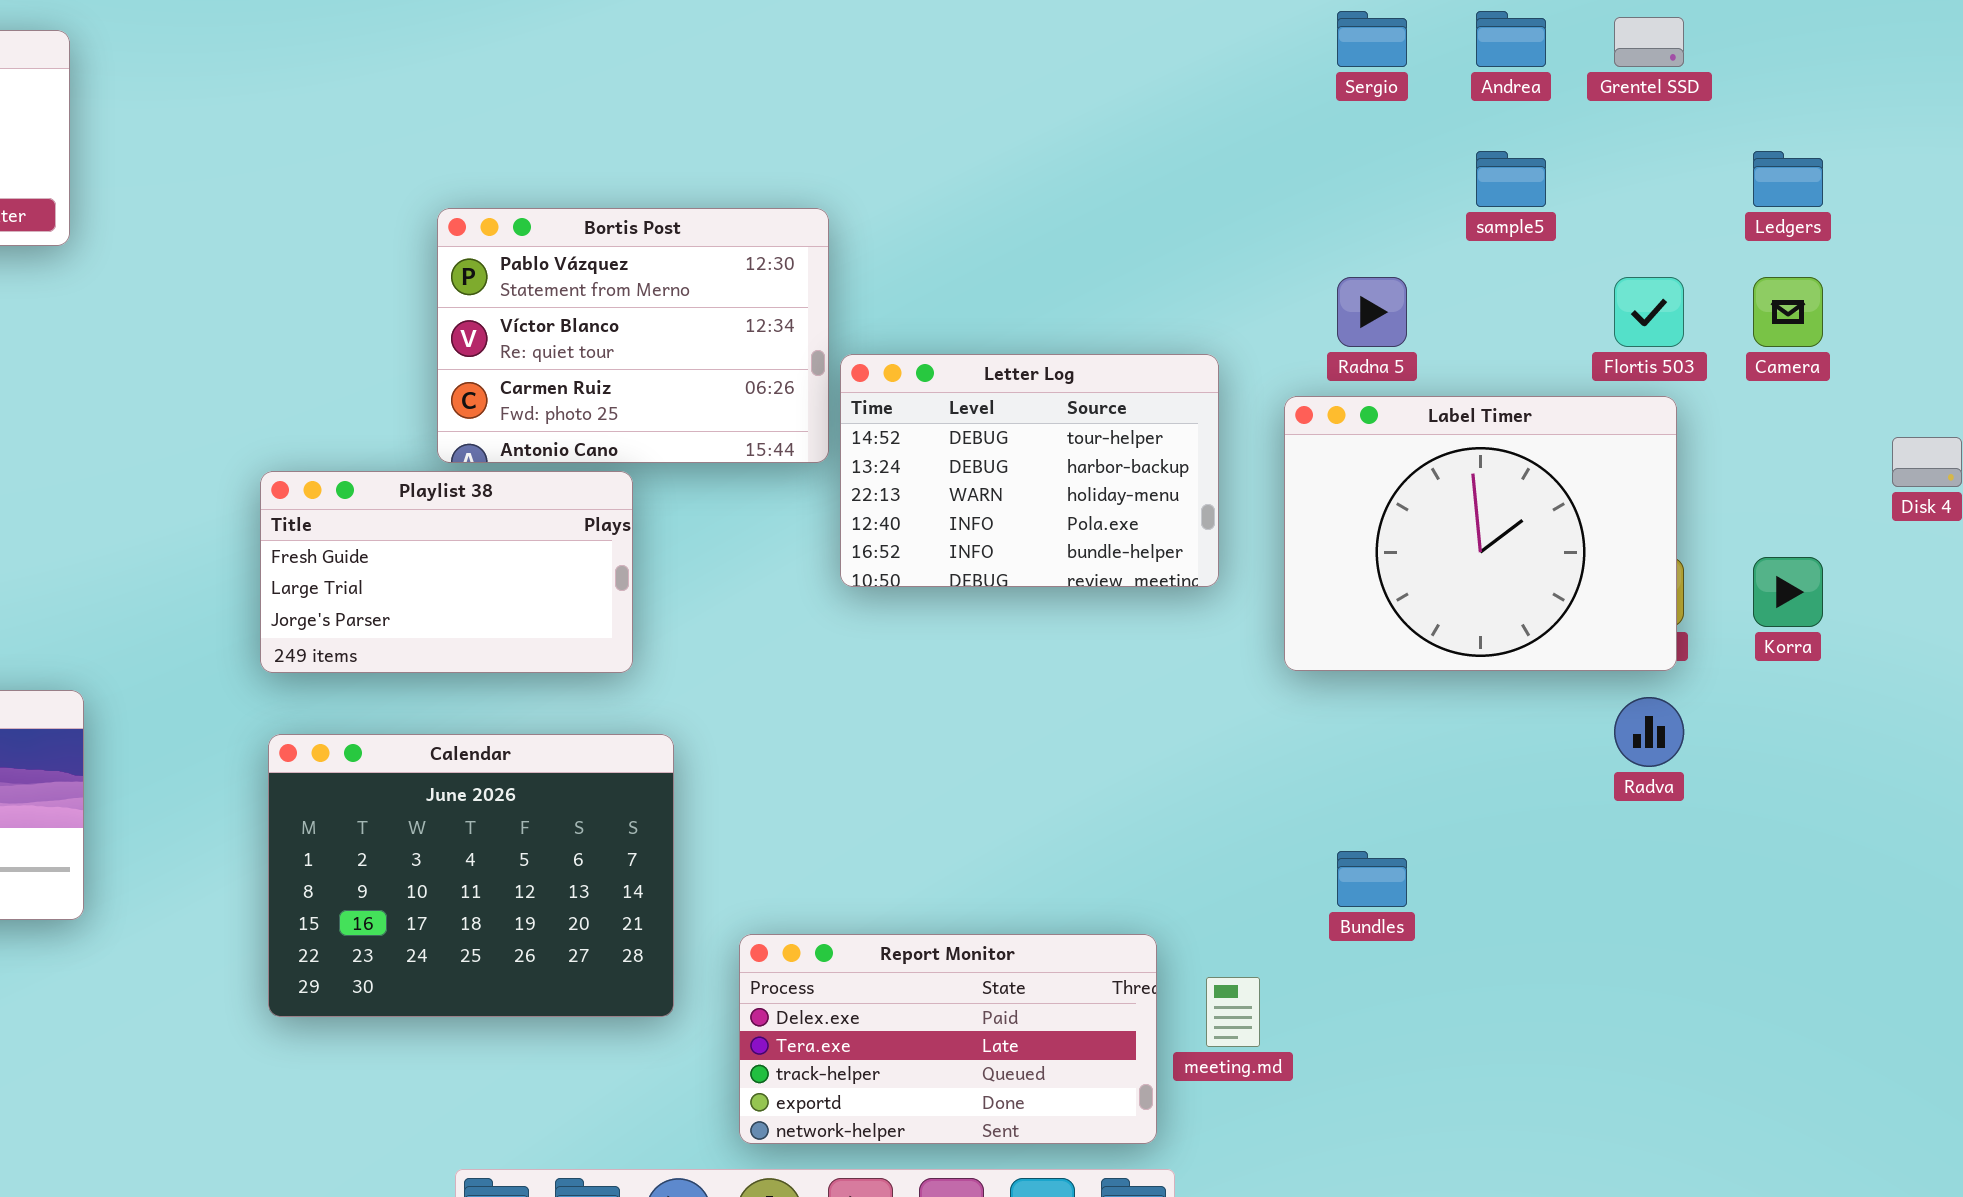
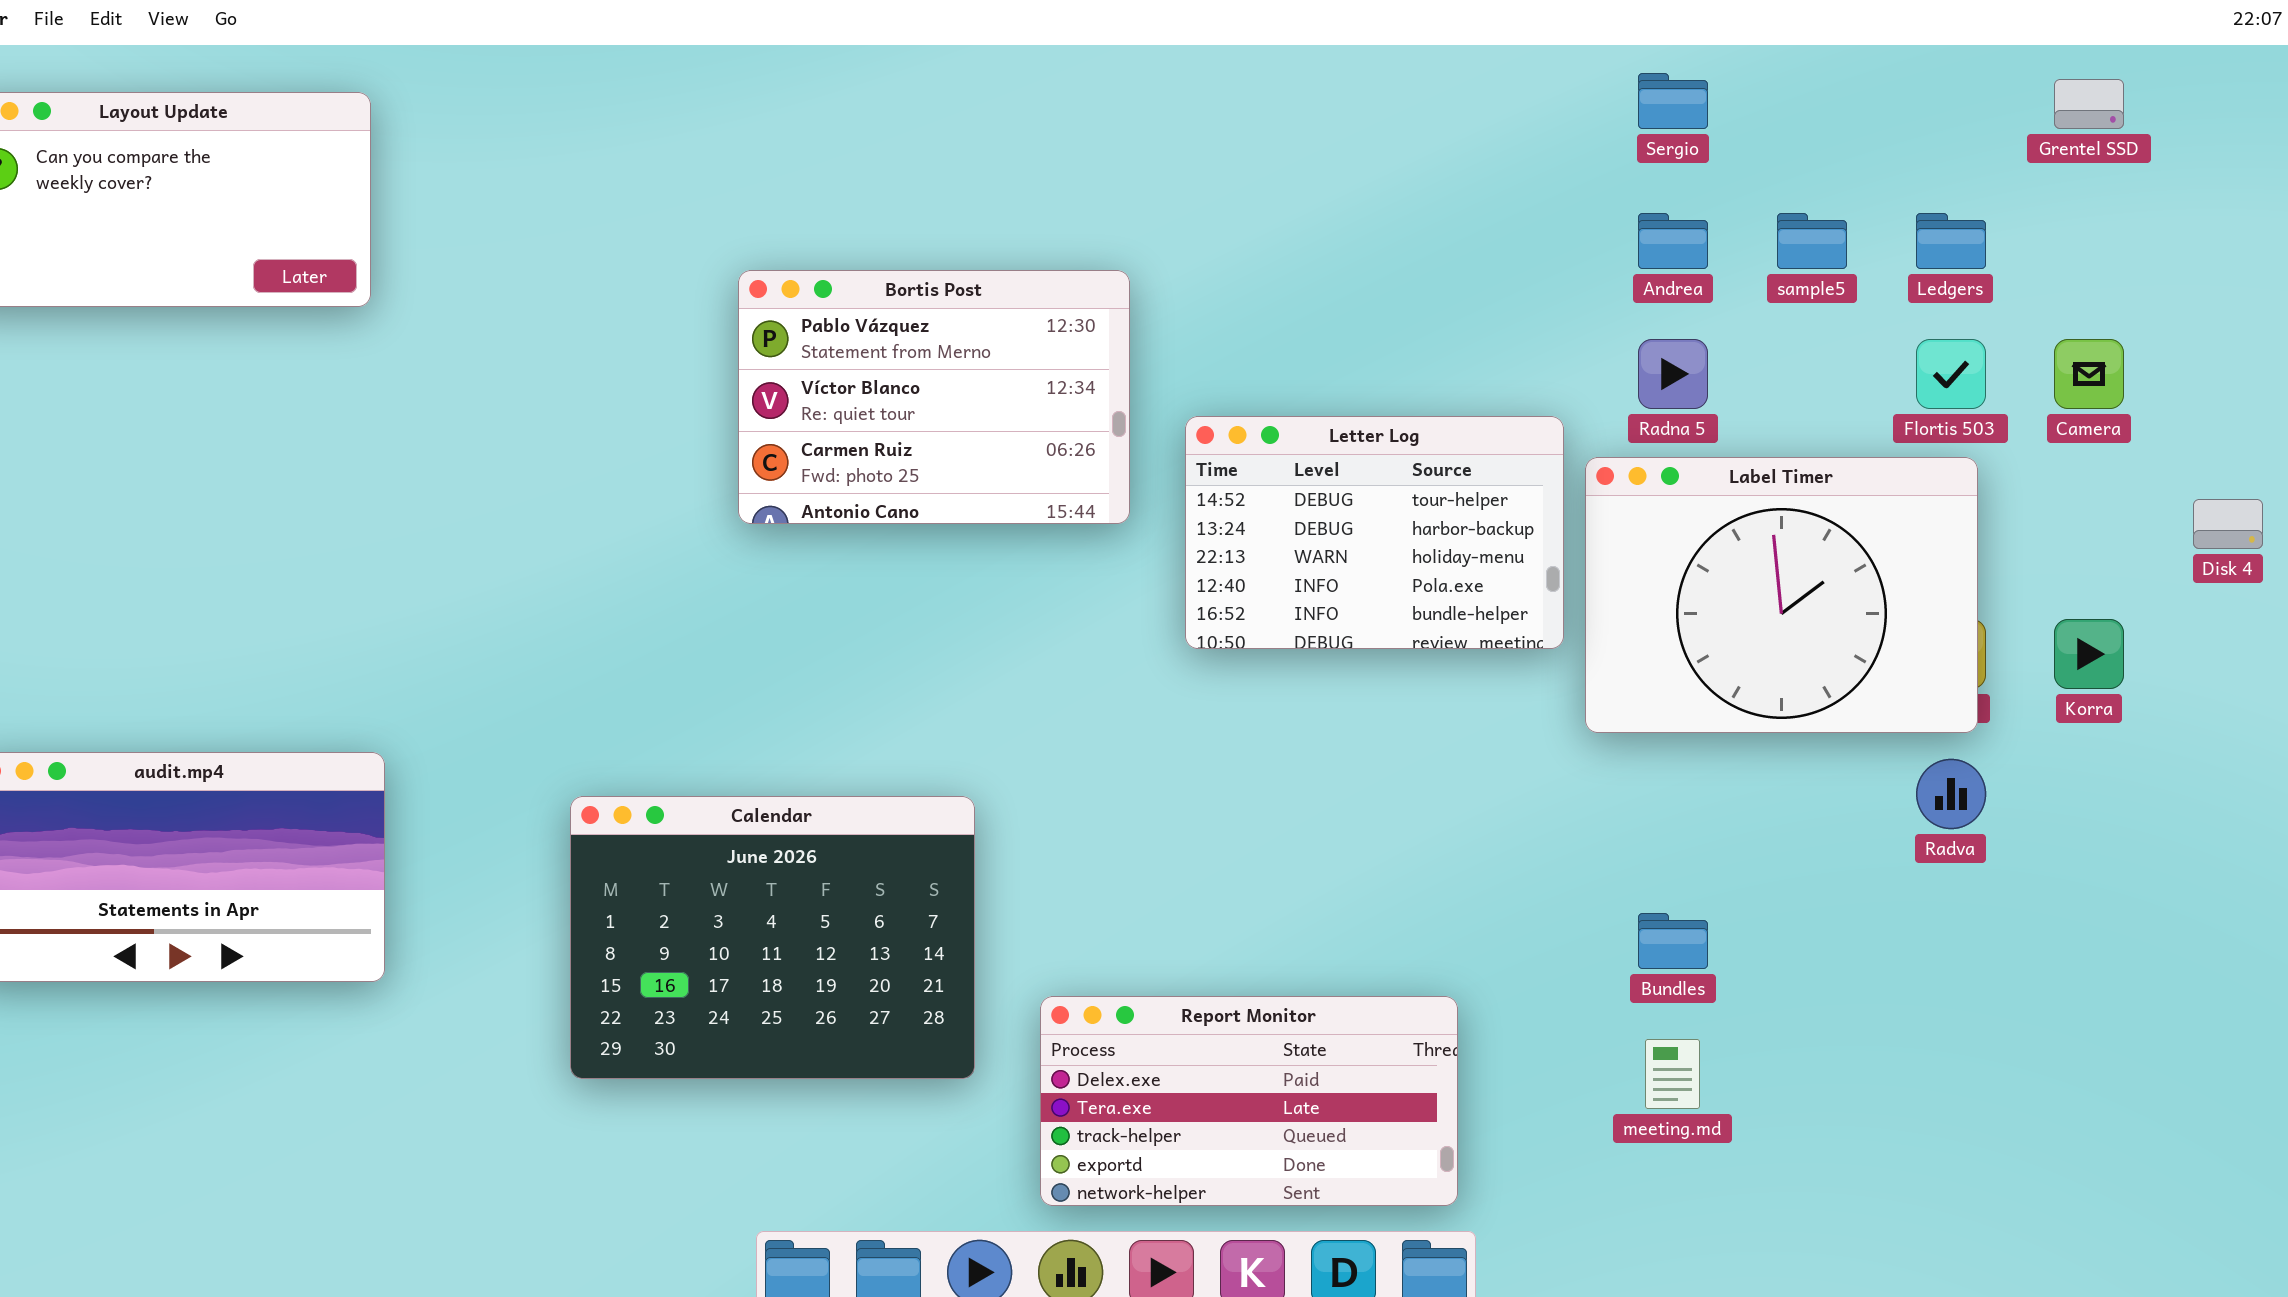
Andrea: [1476,11,1546,67] -> [1638,213,1708,269], moved
Grentel SSD: [1614,17,1684,67] -> [2054,79,2124,129], moved
Ledgers: [1753,151,1823,207] -> [1916,213,1986,269], moved
Letter Log: [840,354,1219,587] -> [1185,416,1564,649], moved
Playlist 38: [260,471,633,673] -> none, closed
meeting.md: [1206,977,1260,1047] -> [1645,1039,1700,1109], moved

